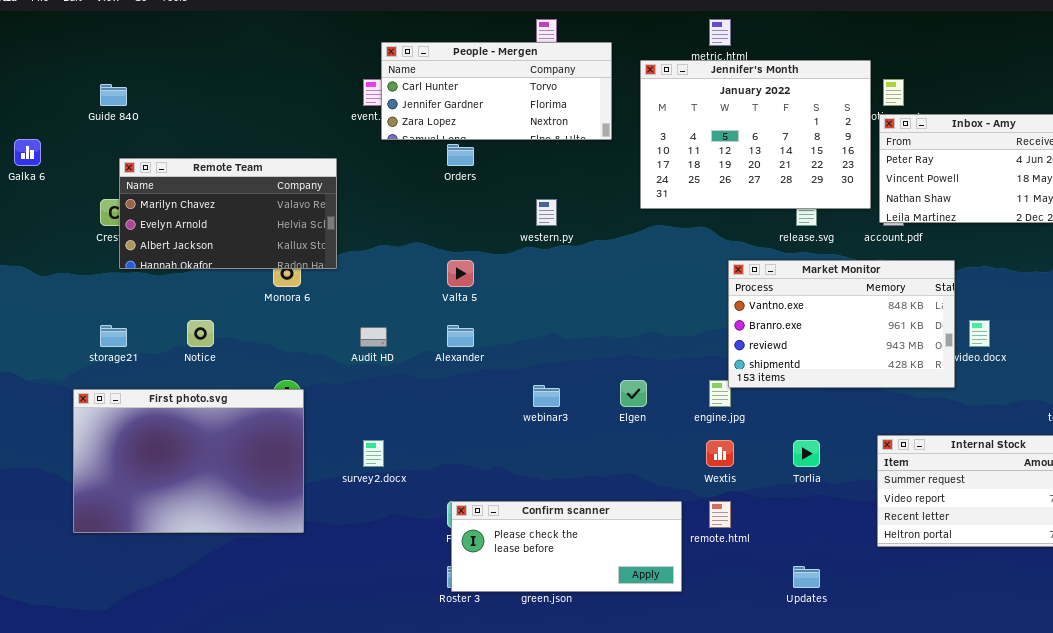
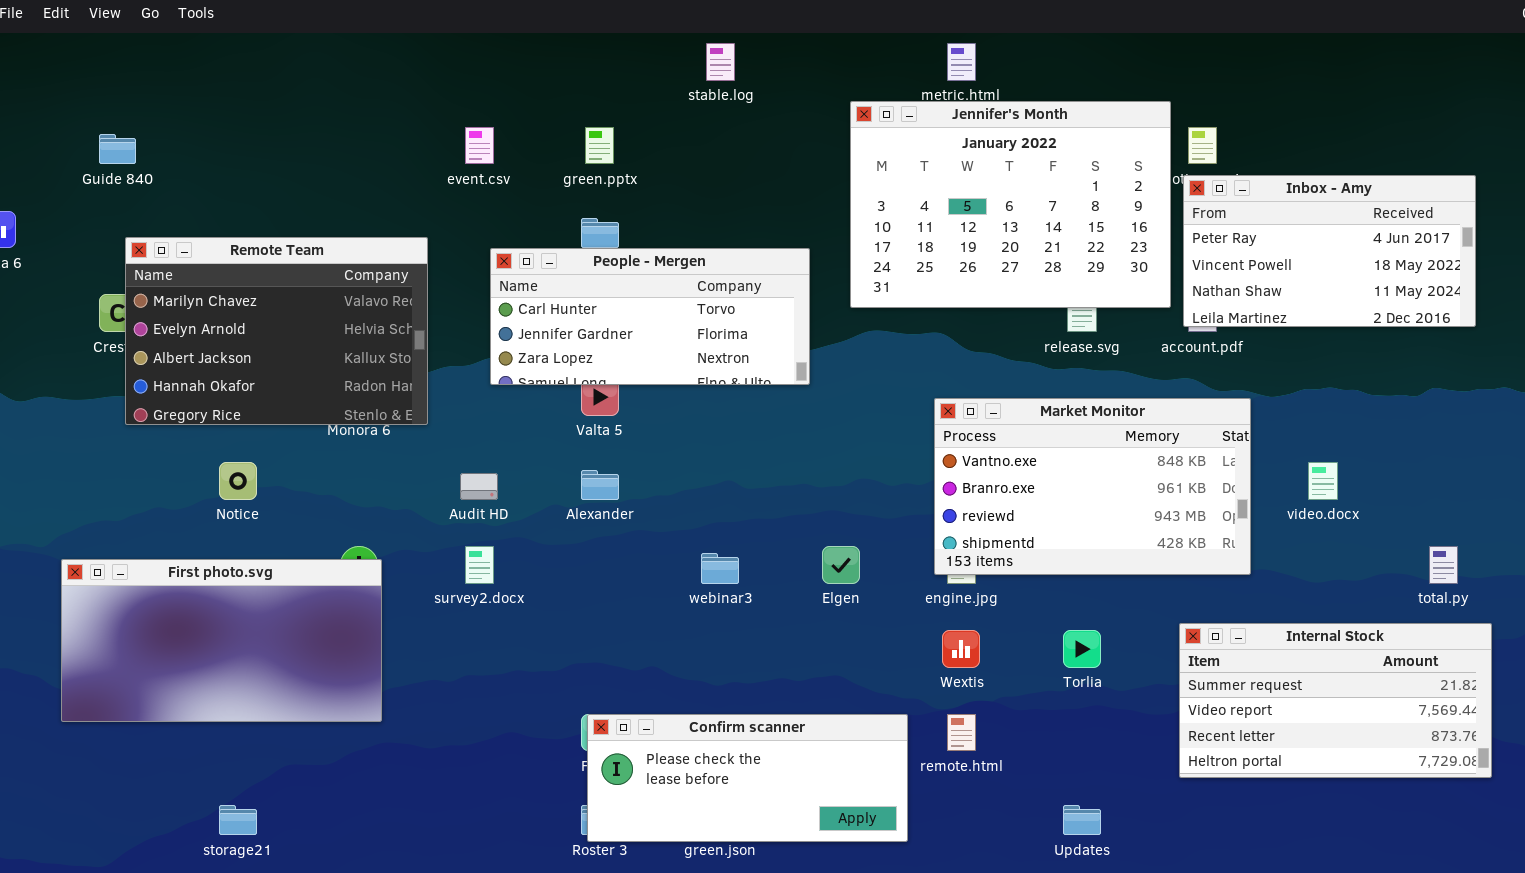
People - Mergen: [381,42,612,140] -> [490,248,810,385], moved
Remote Team: [119,158,337,269] -> [125,237,428,425], resized
Market Monitor: [728,260,955,388] -> [934,398,1251,575], moved
storage21: [100,325,127,347] -> [219,805,257,835], moved
First photo.svg: [73,389,304,533] -> [61,559,382,722], resized
survey2.docx: [363,440,384,467] -> [465,546,494,584], moved

